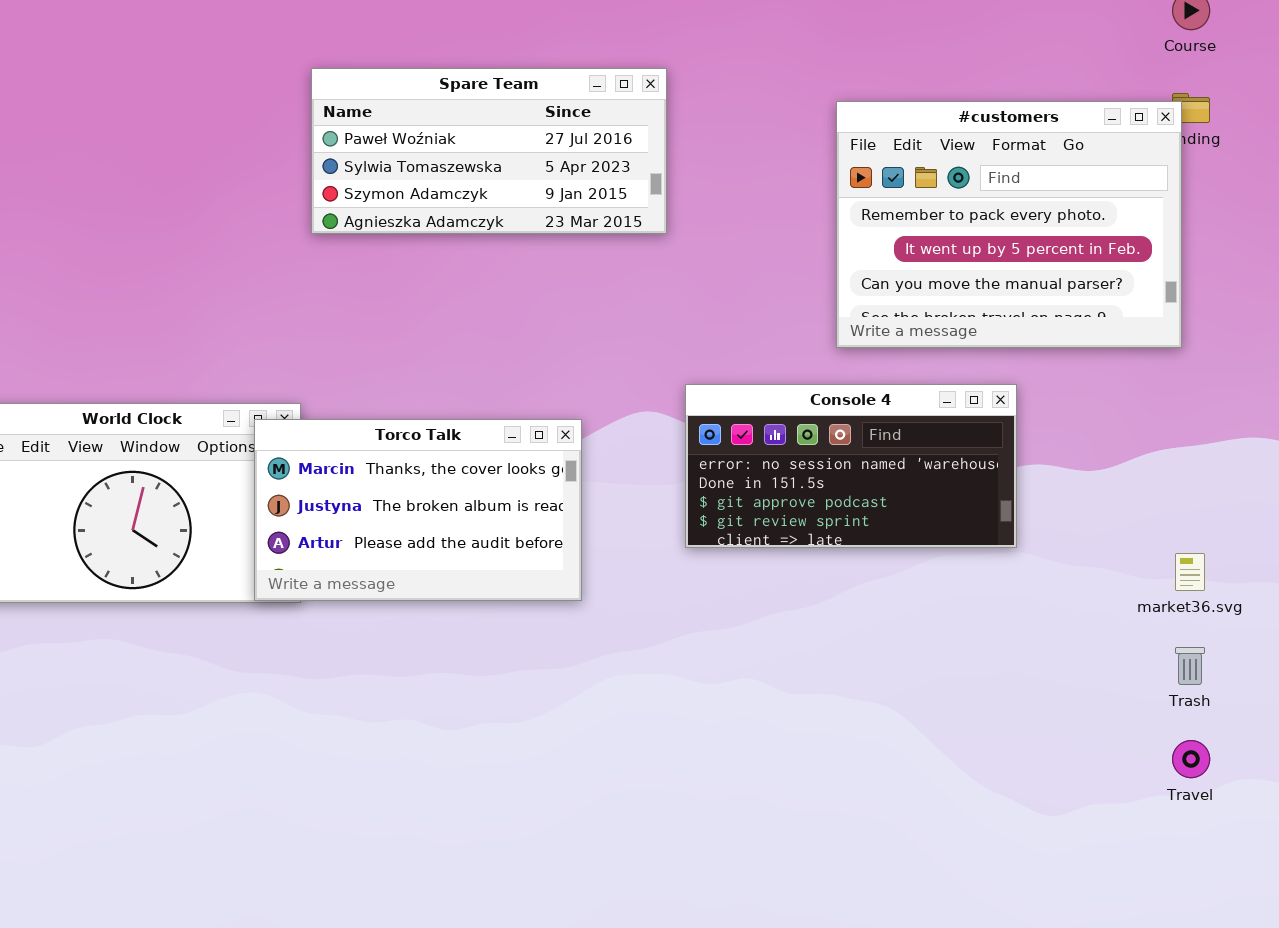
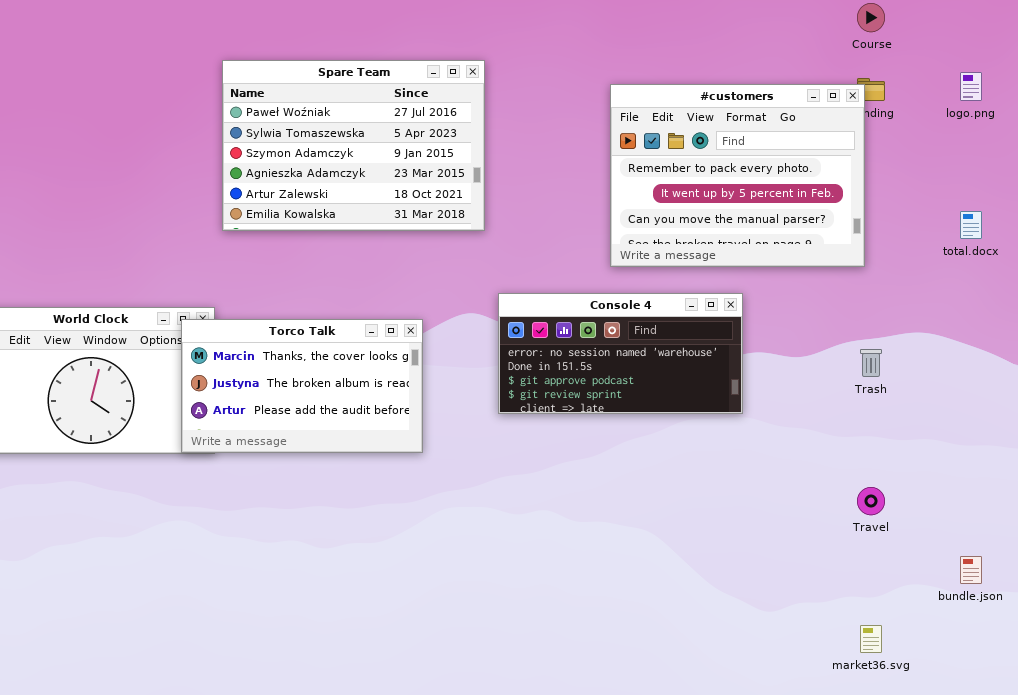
Spare Team: [311,68,667,234] -> [222,60,485,231], resized
market36.svg: [1175,553,1205,591] -> [860,625,882,653], moved
Trash: [1175,647,1205,685] -> [860,349,882,377], moved
Travel: [1172,740,1210,778] -> [857,487,885,515], moved

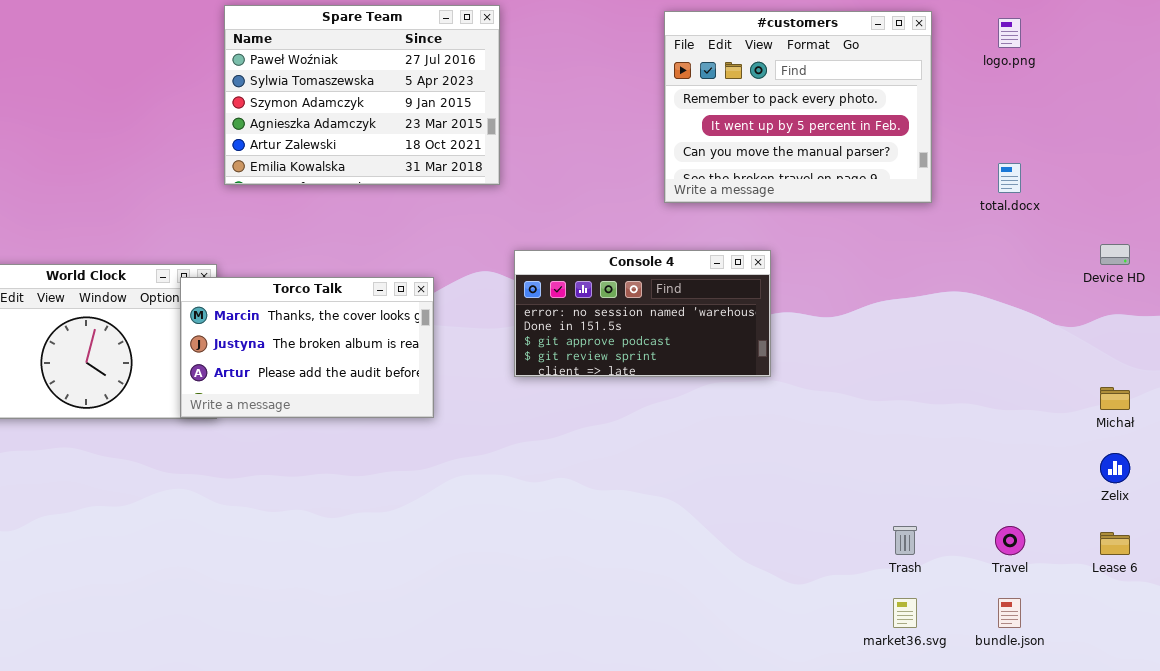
#customers: [610,84,865,267] -> [664,11,932,203], moved
Trash: [860,349,882,377] -> [893,526,917,555], moved
Travel: [857,487,885,515] -> [995,526,1025,555], moved
bundle.json: [960,556,982,584] -> [998,598,1021,628], moved

